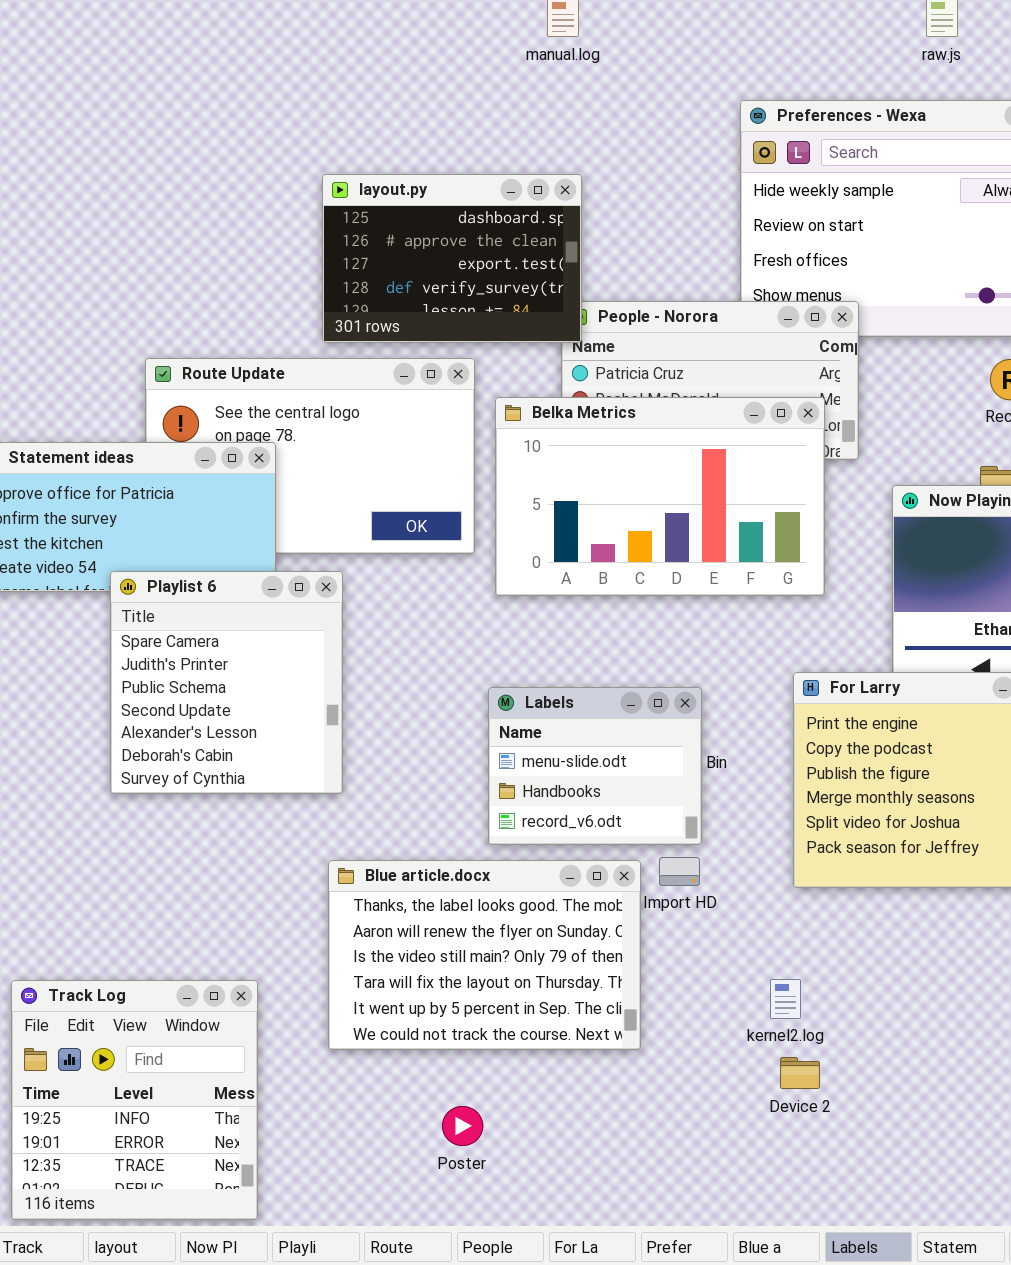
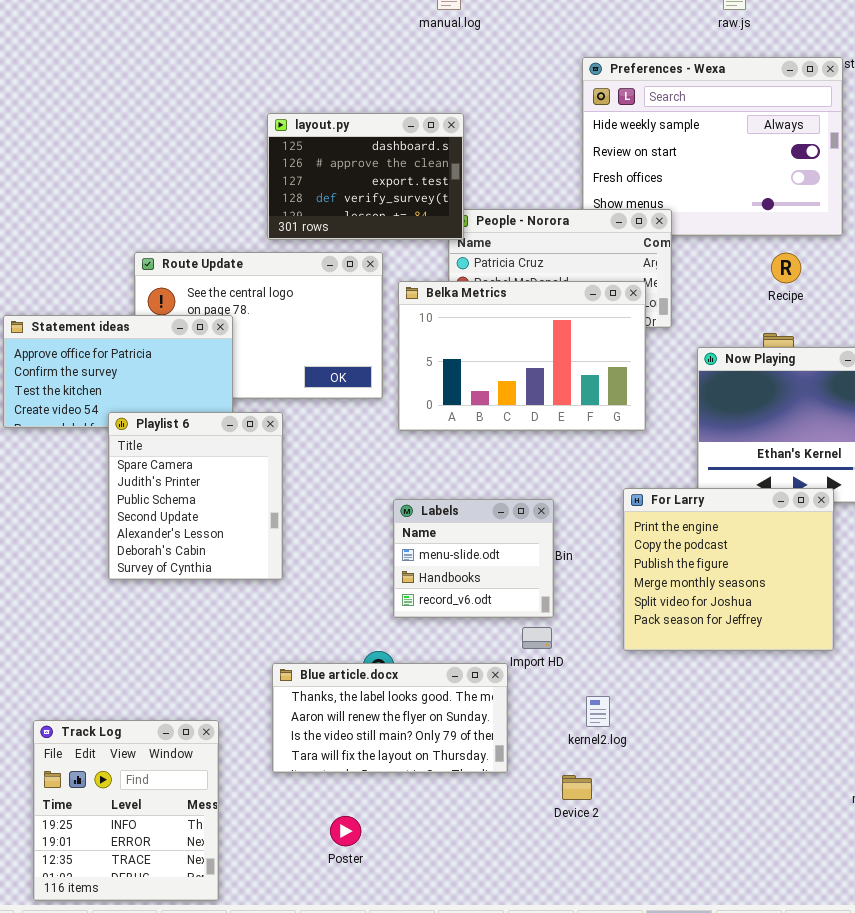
Blue article.docx: [328,860,641,1050] -> [272,663,508,773], resized
kernel2.log: [770,979,801,1019] -> [586,696,610,727], moved
Device 2: [780,1057,820,1089] -> [562,775,592,800], moved
Poster: [442,1106,483,1146] -> [330,816,361,846], moved

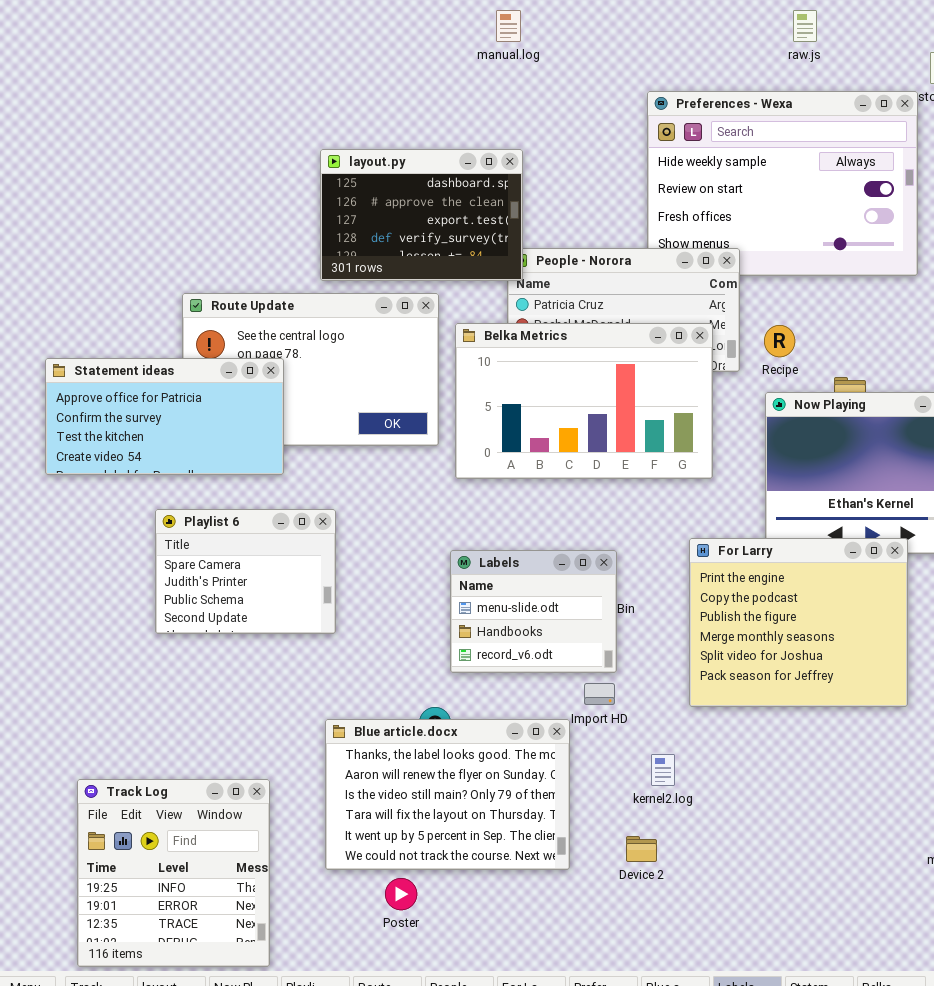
Recipe: [771,253,801,283] -> [764,325,795,357], moved
Playlist 6: [108,412,283,580] -> [155,509,336,634], resized
Blue article.docx: [272,663,508,773] -> [325,719,570,870], resized

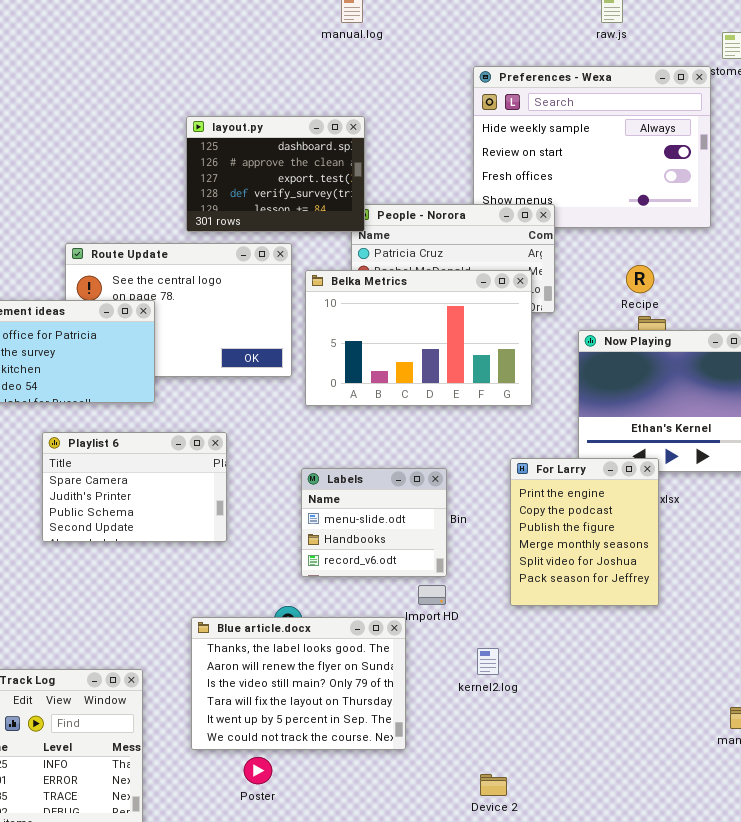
Recipe: [764,325,795,357] -> [626,265,654,293], moved
Playlist 6: [155,509,336,634] -> [42,432,227,542], resized
For Larry: [689,538,908,707] -> [510,458,659,606], resized
Device 2: [626,836,657,862] -> [480,774,507,796], moved

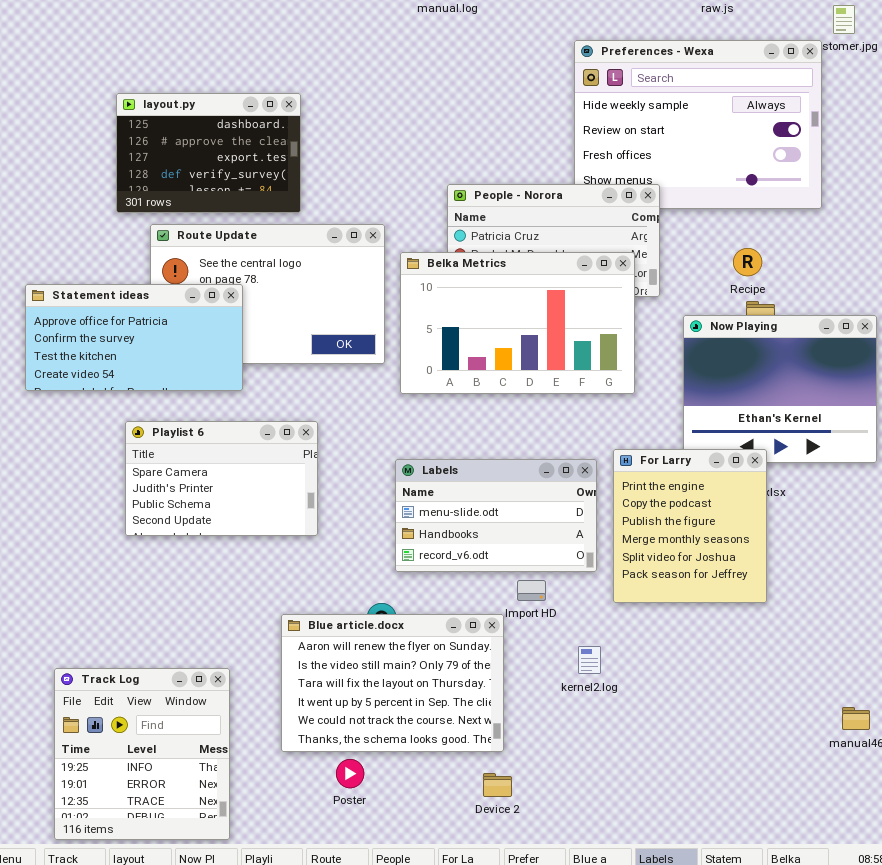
layout.py: [186,116,365,232] -> [116,93,301,213], moved
Labels: [301,468,447,577] -> [395,459,597,572], resized
Blue article.docx: [191,617,406,750] -> [281,614,504,752], scrolled down 1 row
Device 2: [480,774,507,796] -> [483,773,512,797], moved

